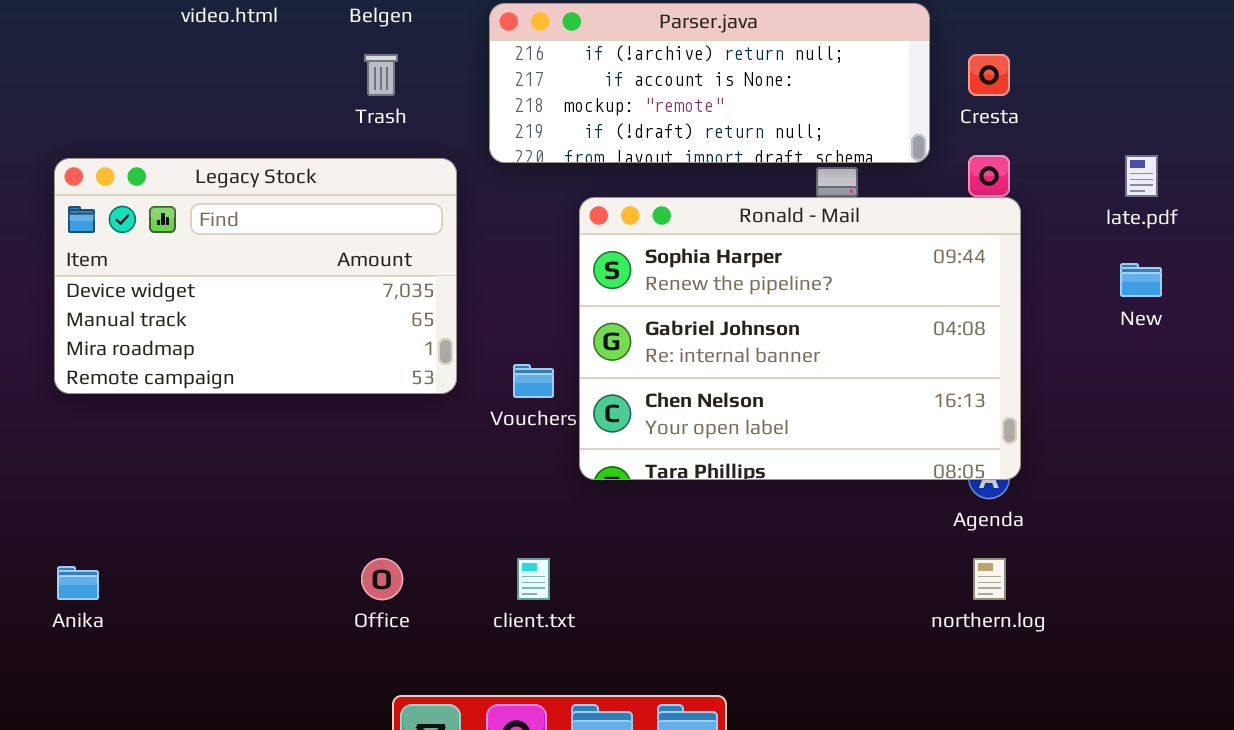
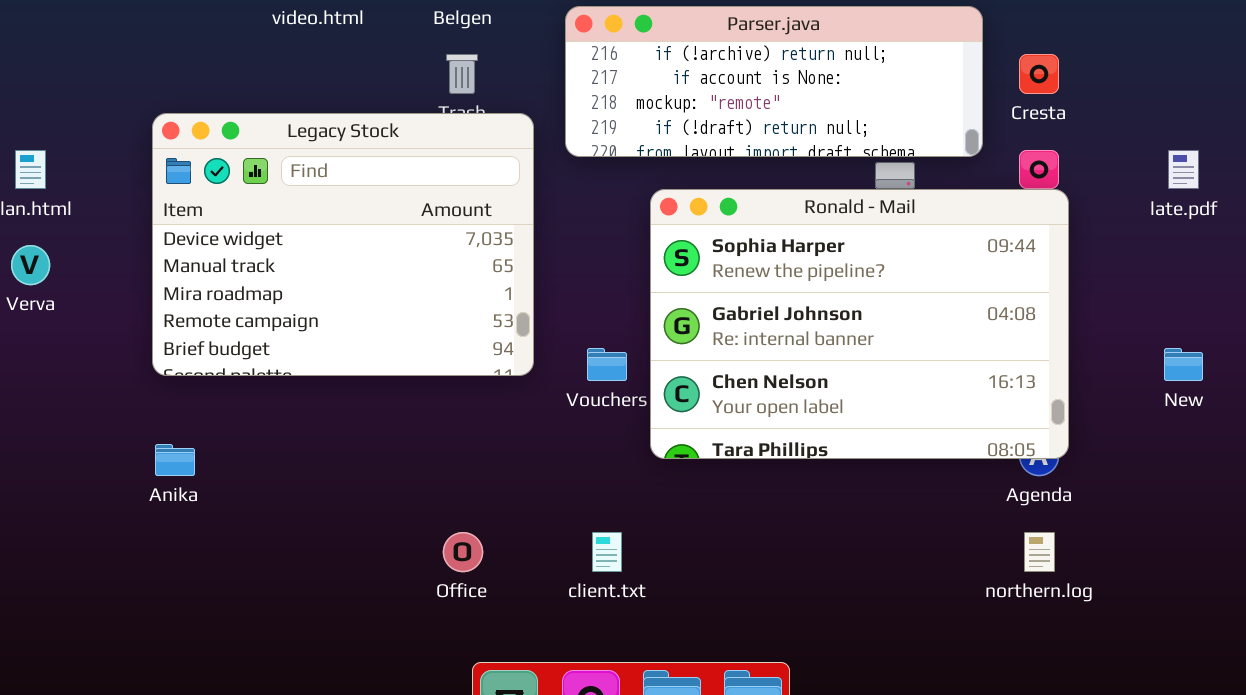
Legacy Stock: [54,158,457,394] -> [152,113,534,376], resized
New: [1120,263,1162,297] -> [1164,348,1203,381], moved
Anika: [57,566,99,600] -> [155,444,195,476], moved

